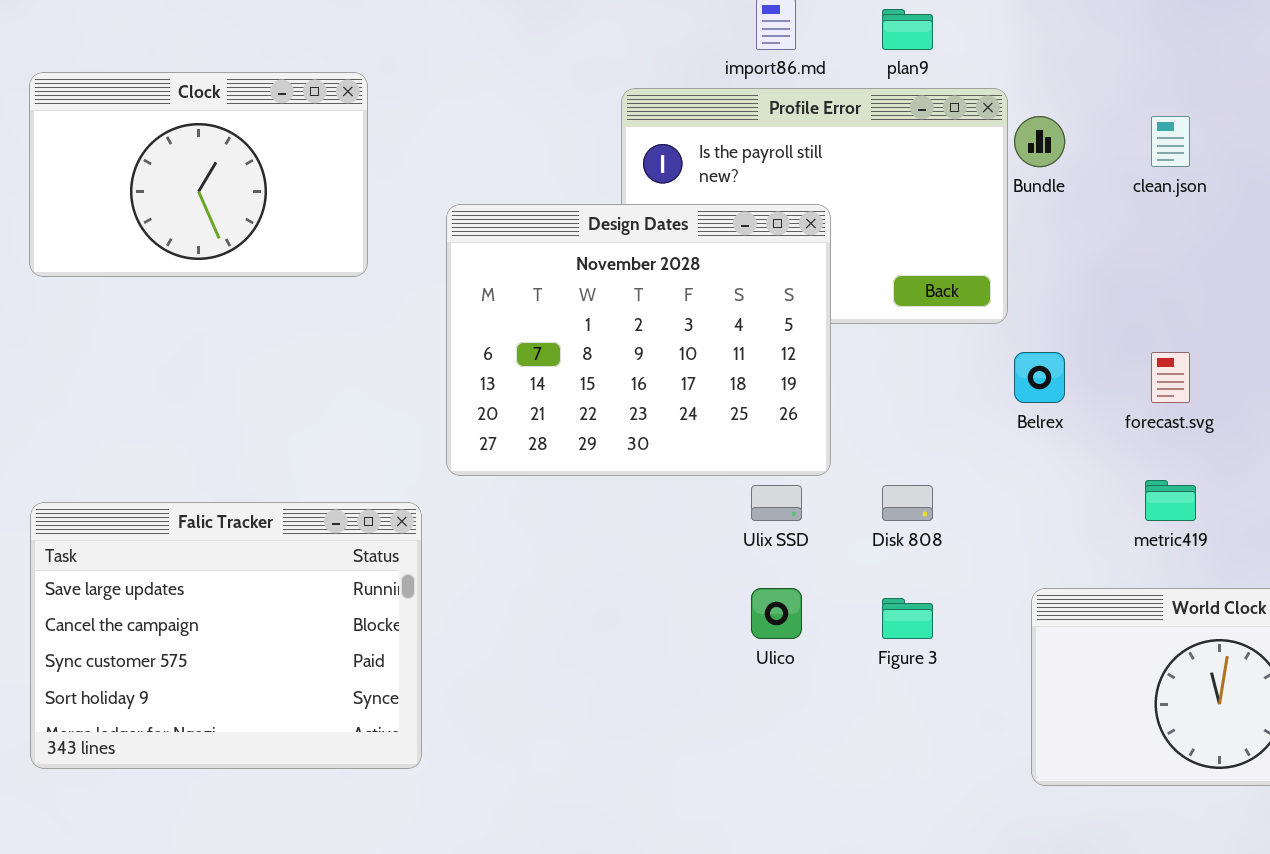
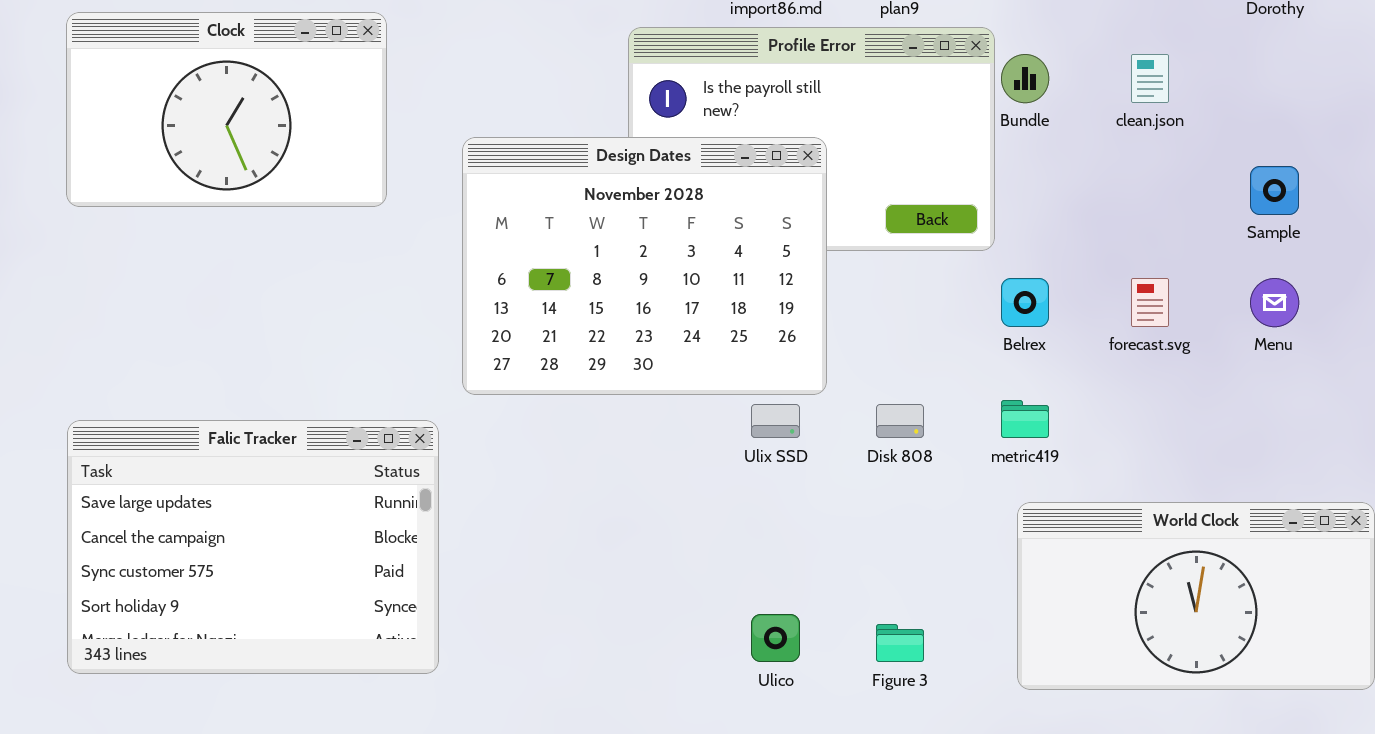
metric419: [1145,480,1196,521] -> [1001,400,1049,438], moved
Ulico: [751,588,802,639] -> [751,614,800,662], moved
Figure 3: [882,598,933,639] -> [876,624,924,662], moved

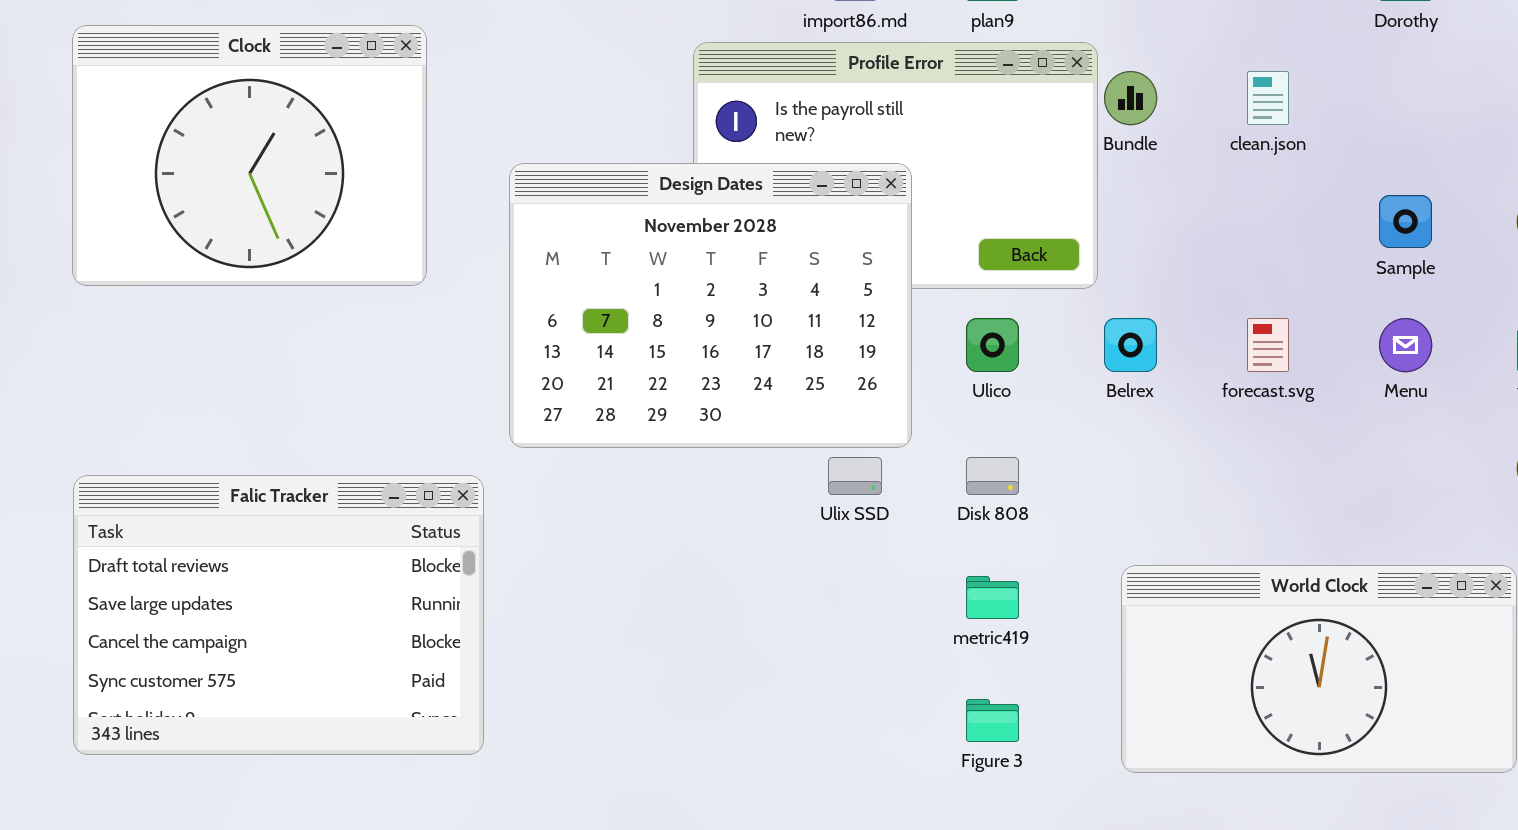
Clock: [66,12,387,207] -> [72,25,427,286], resized
metric419: [1001,400,1049,438] -> [966,576,1019,619], moved
Falic Tracker: [67,420,439,674] -> [73,475,484,755], scrolled up 1 row
Ulico: [751,614,800,662] -> [966,318,1019,372], moved

